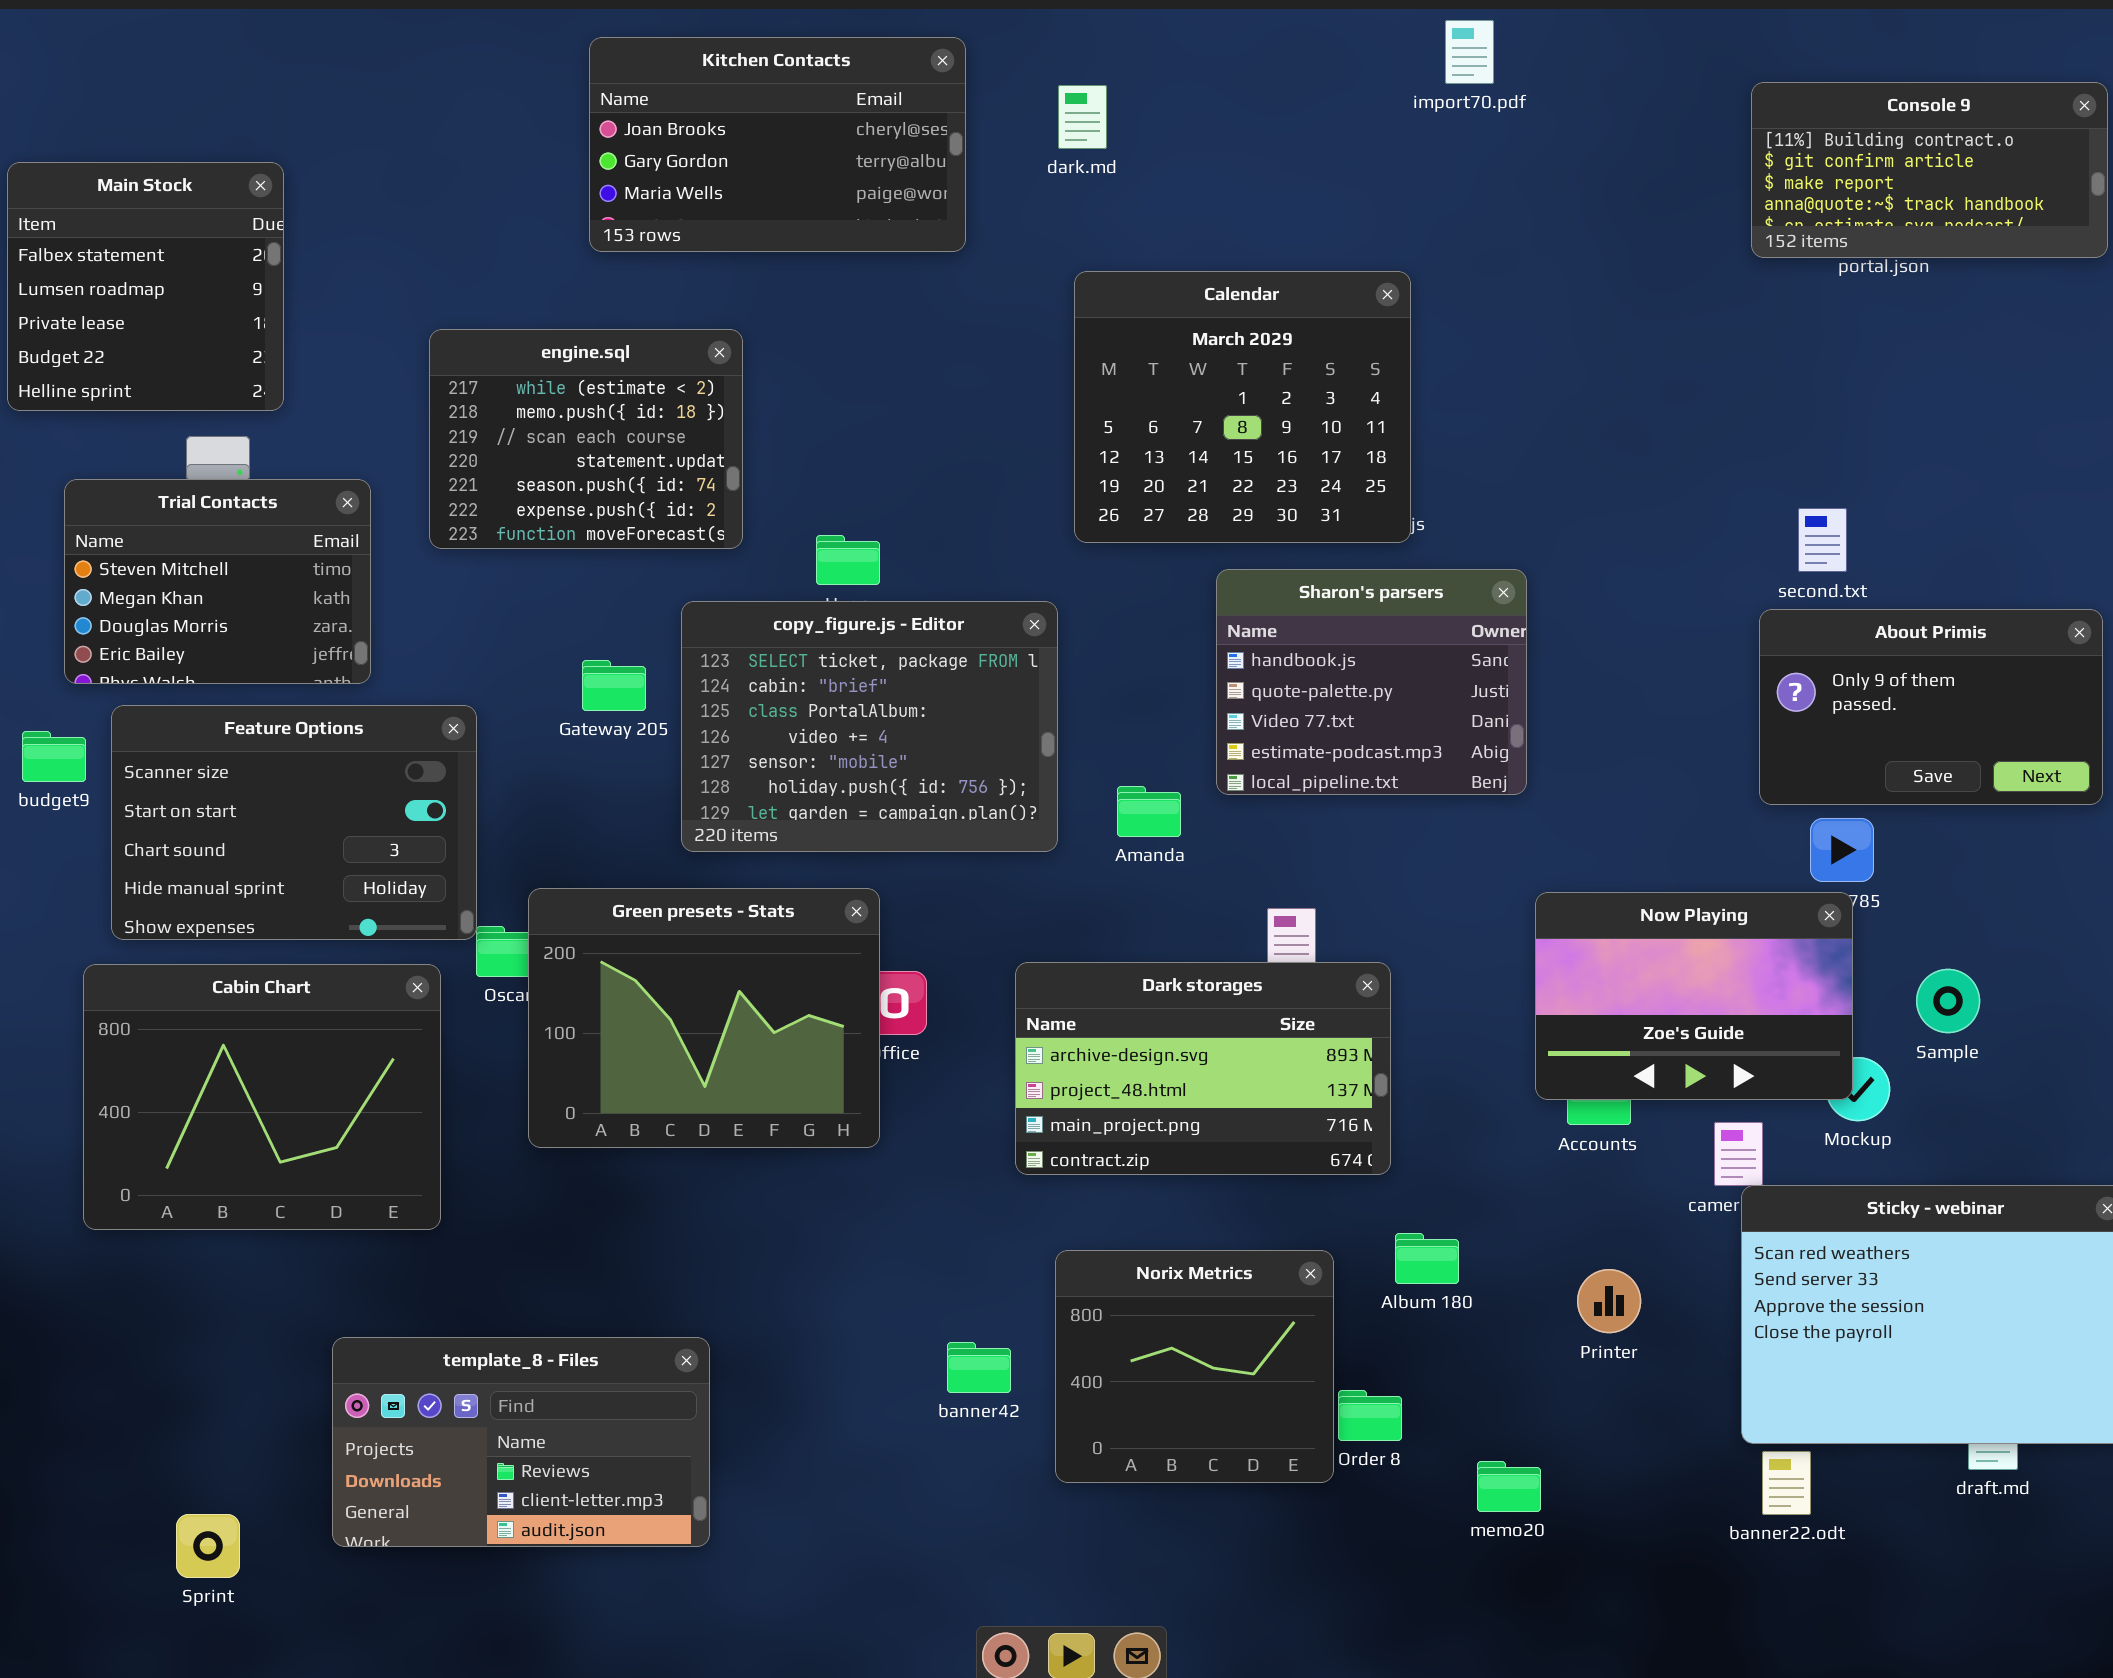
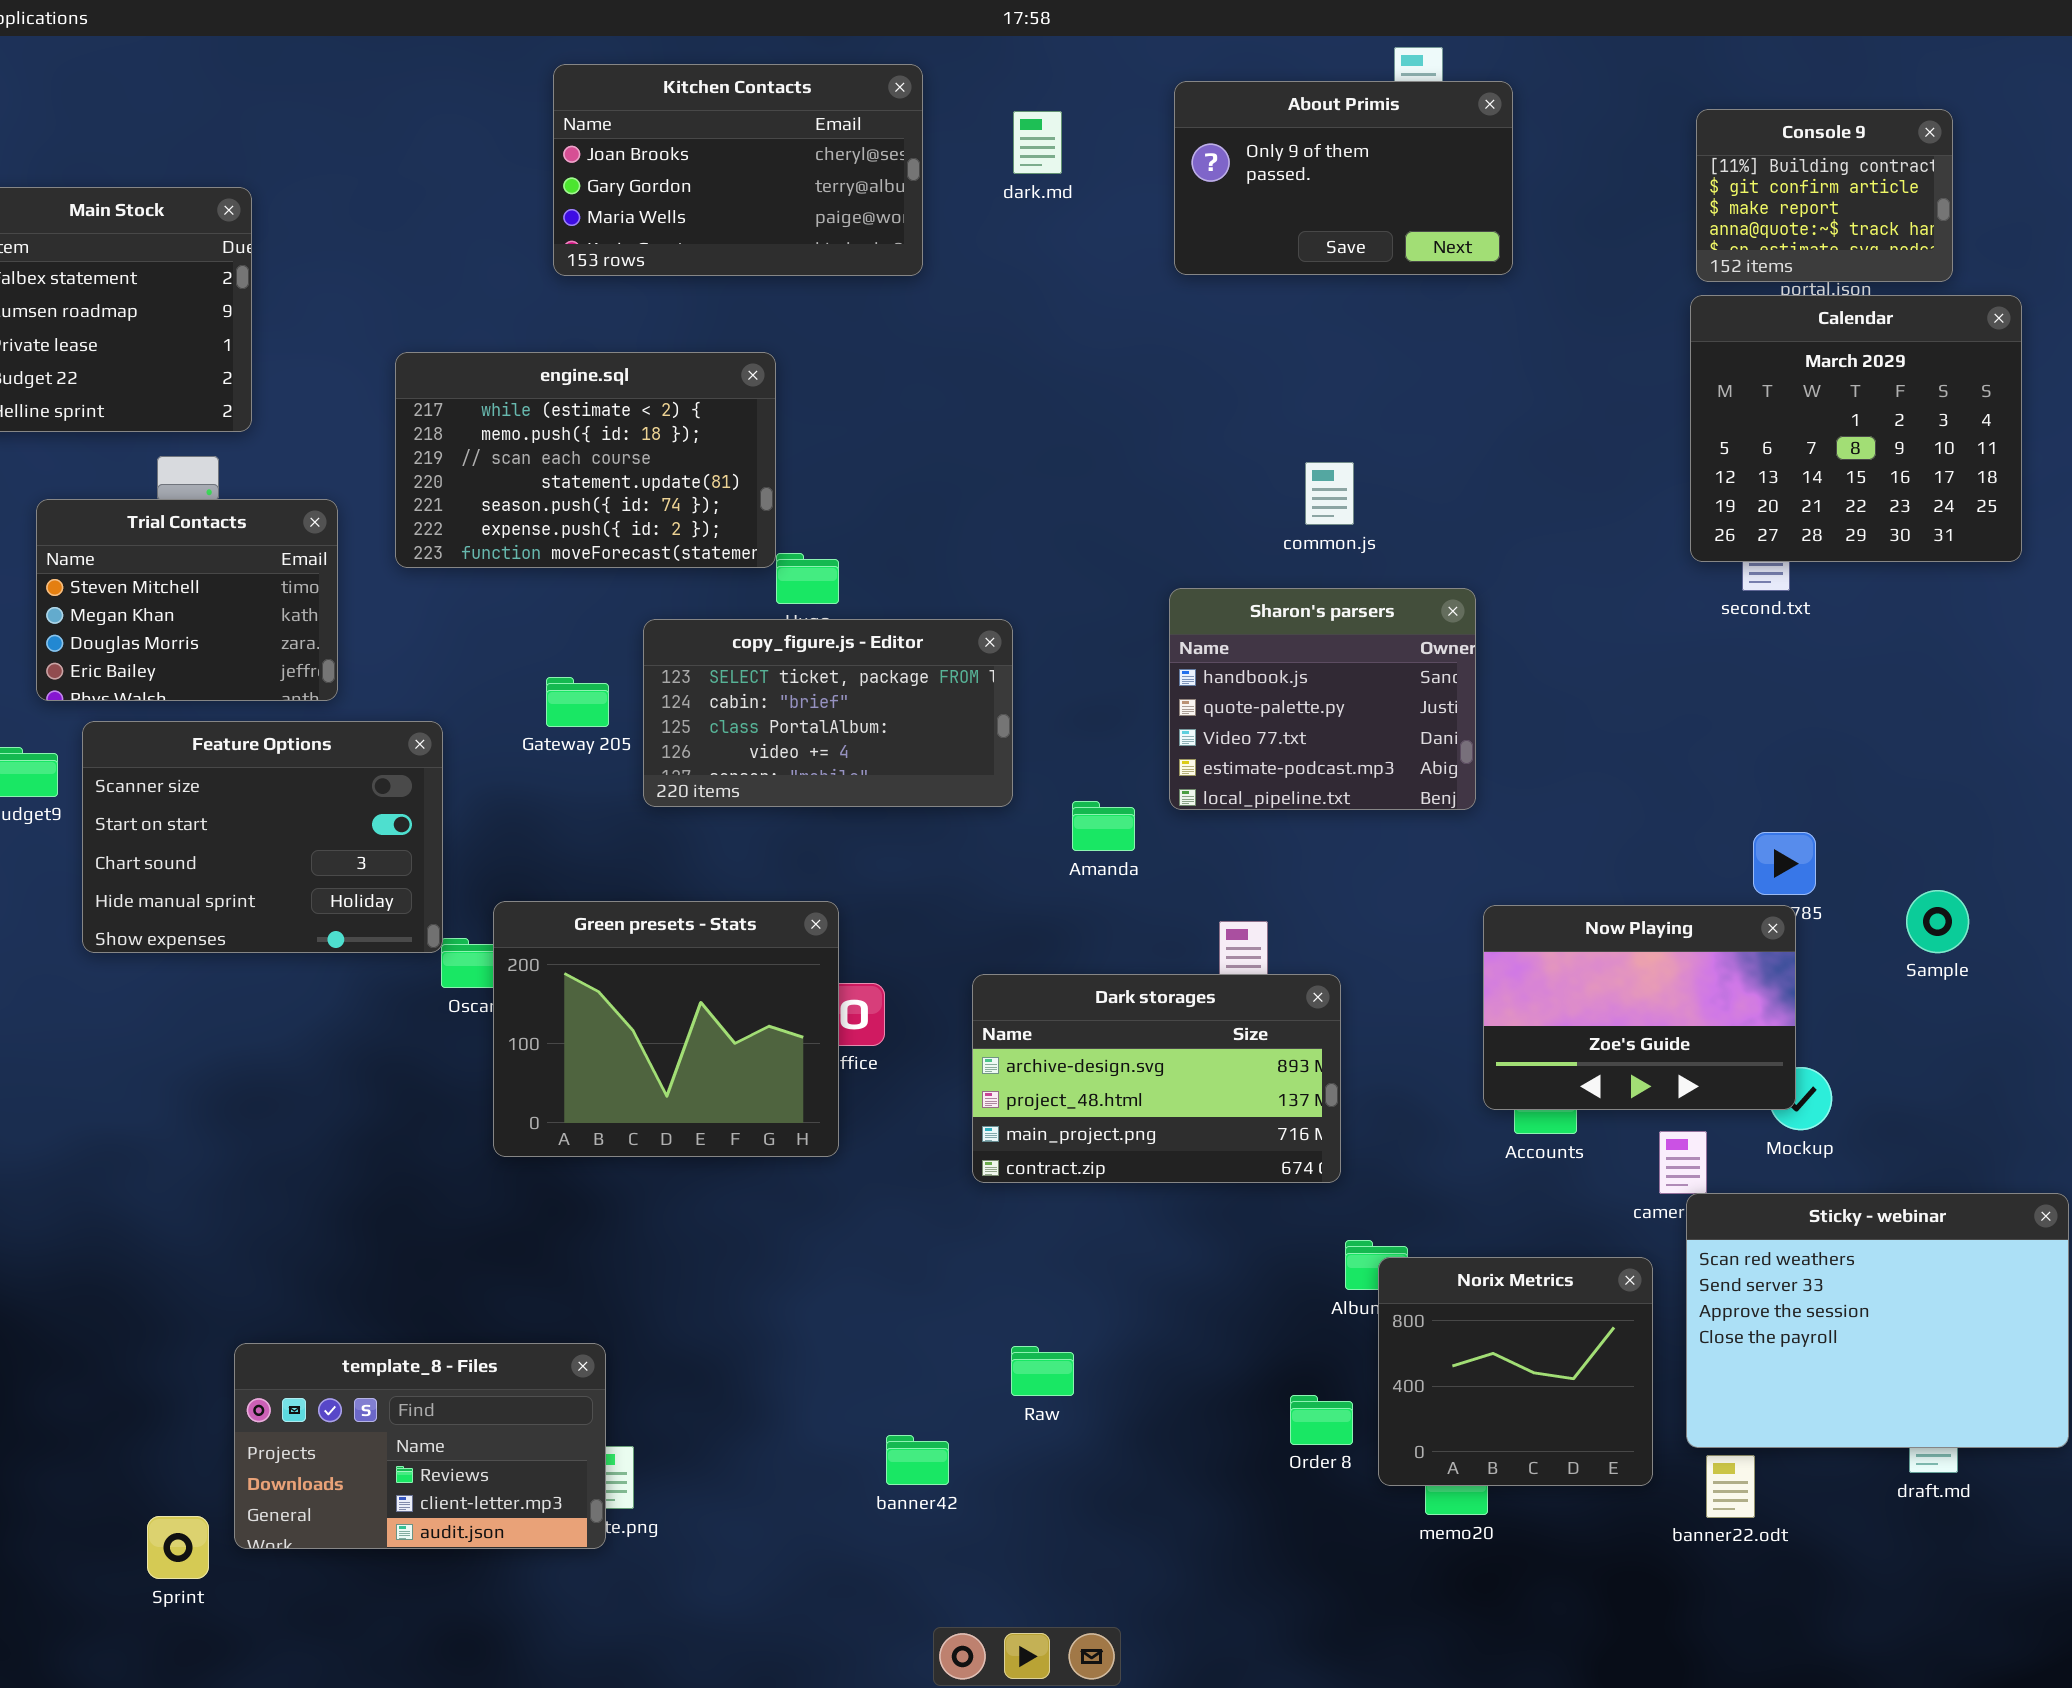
Console 9: [1751,82,2108,258] -> [1696,109,1953,282], resized
Calendar: [1074,271,1411,543] -> [1690,295,2022,562], moved
engine.sql: [429,329,743,549] -> [395,352,776,568], resized
copy_figure.js - Editor: [681,601,1058,852] -> [643,619,1013,807], resized
About Primis: [1759,609,2103,805] -> [1174,81,1513,275], moved
Cabin Chart: [83,964,441,1230] -> none, closed
Sample: [1916,969,1980,1033] -> [1906,890,1969,953], moved
Norix Metrics: [1055,1250,1334,1483] -> [1378,1257,1653,1486], moved
template_8 - Files: [332,1337,710,1547] -> [234,1343,606,1549], moved
banner42: [947,1342,1011,1393] -> [886,1435,949,1485], moved

